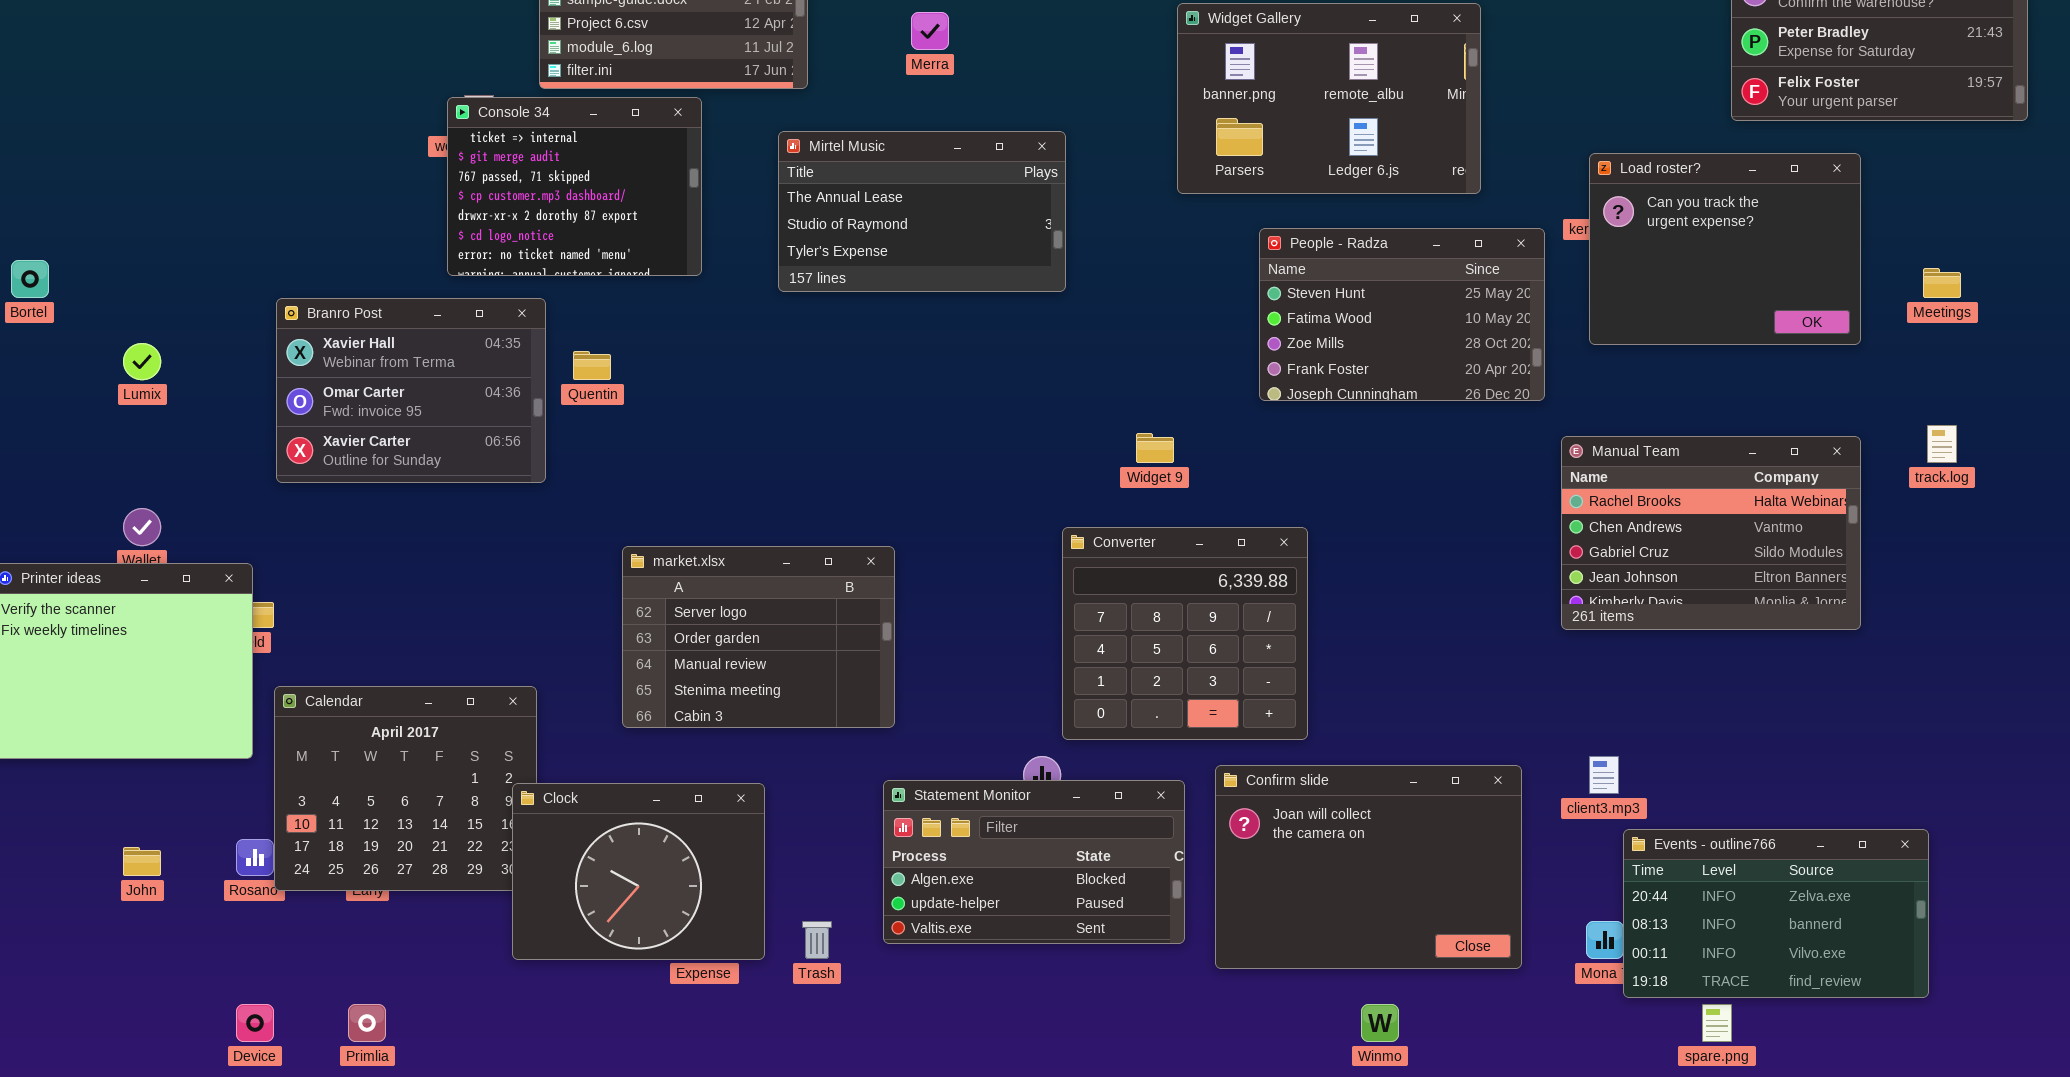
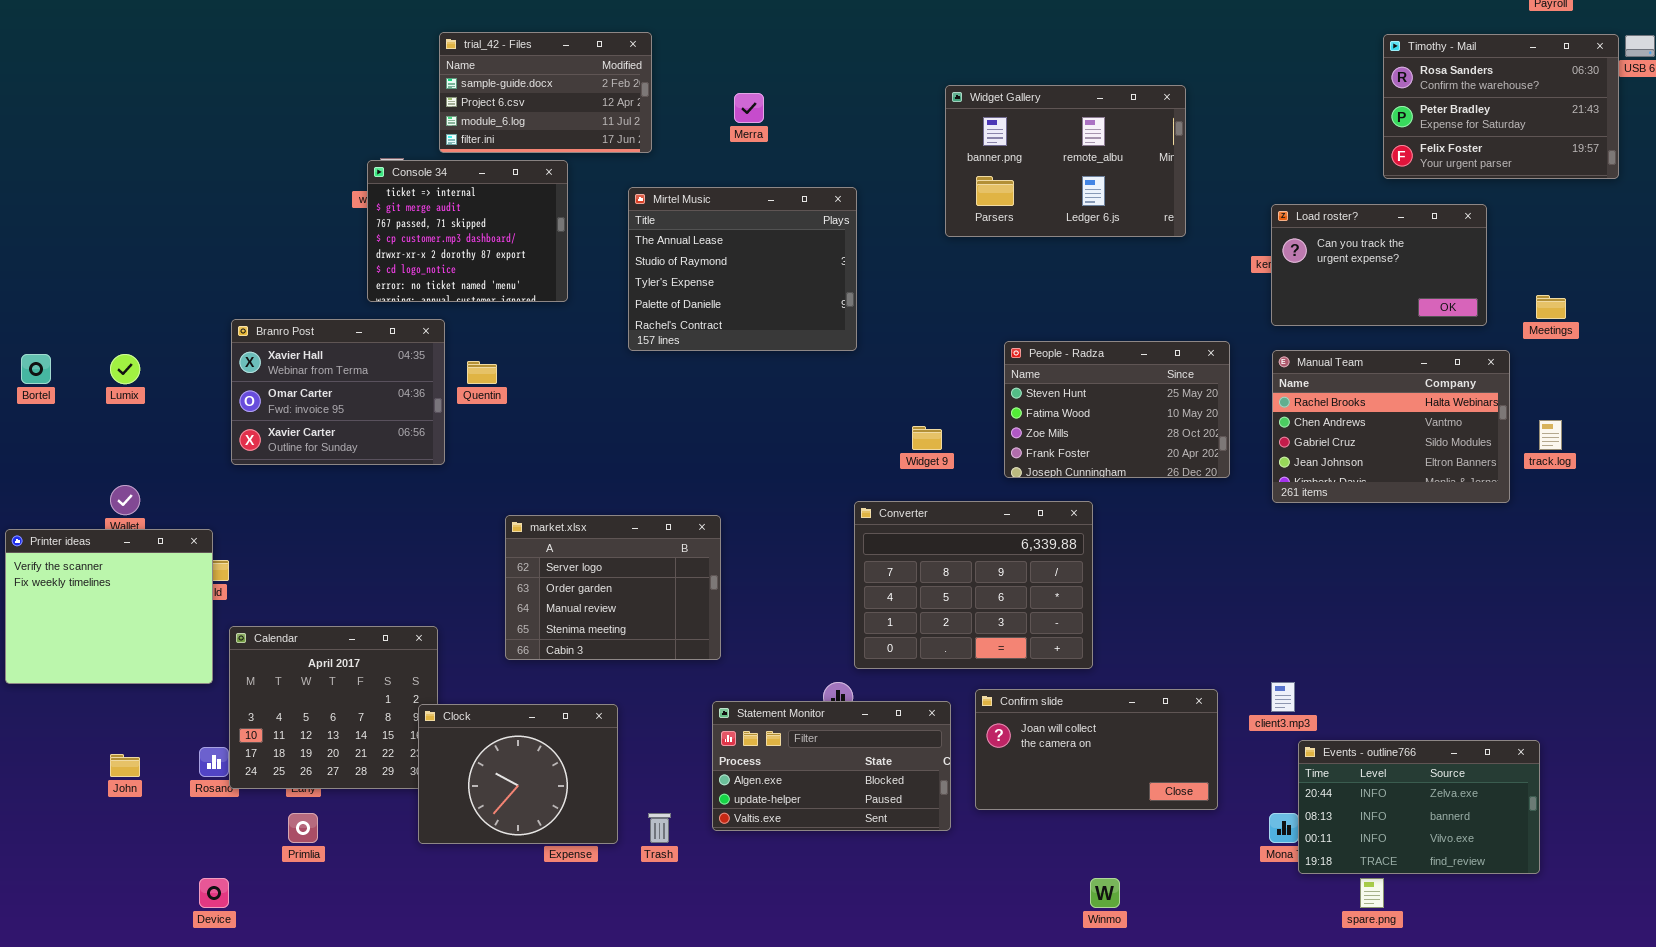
Mirtel Music: [778,131,1066,292] -> [628,187,857,351], resized
Load roster?: [1589,153,1861,345] -> [1271,204,1487,326], resized
People - Radza: [1259,228,1545,401] -> [1004,341,1230,478], moved
Bortel: [11,260,49,298] -> [21,354,51,384], moved
Manual Team: [1561,436,1861,630] -> [1272,350,1510,503], moved
Converter: [1062,527,1308,740] -> [854,501,1093,669], resized
Confirm slide: [1215,765,1522,969] -> [975,689,1218,810], resized
Primlia: [348,1004,386,1042] -> [288,813,318,843], moved

